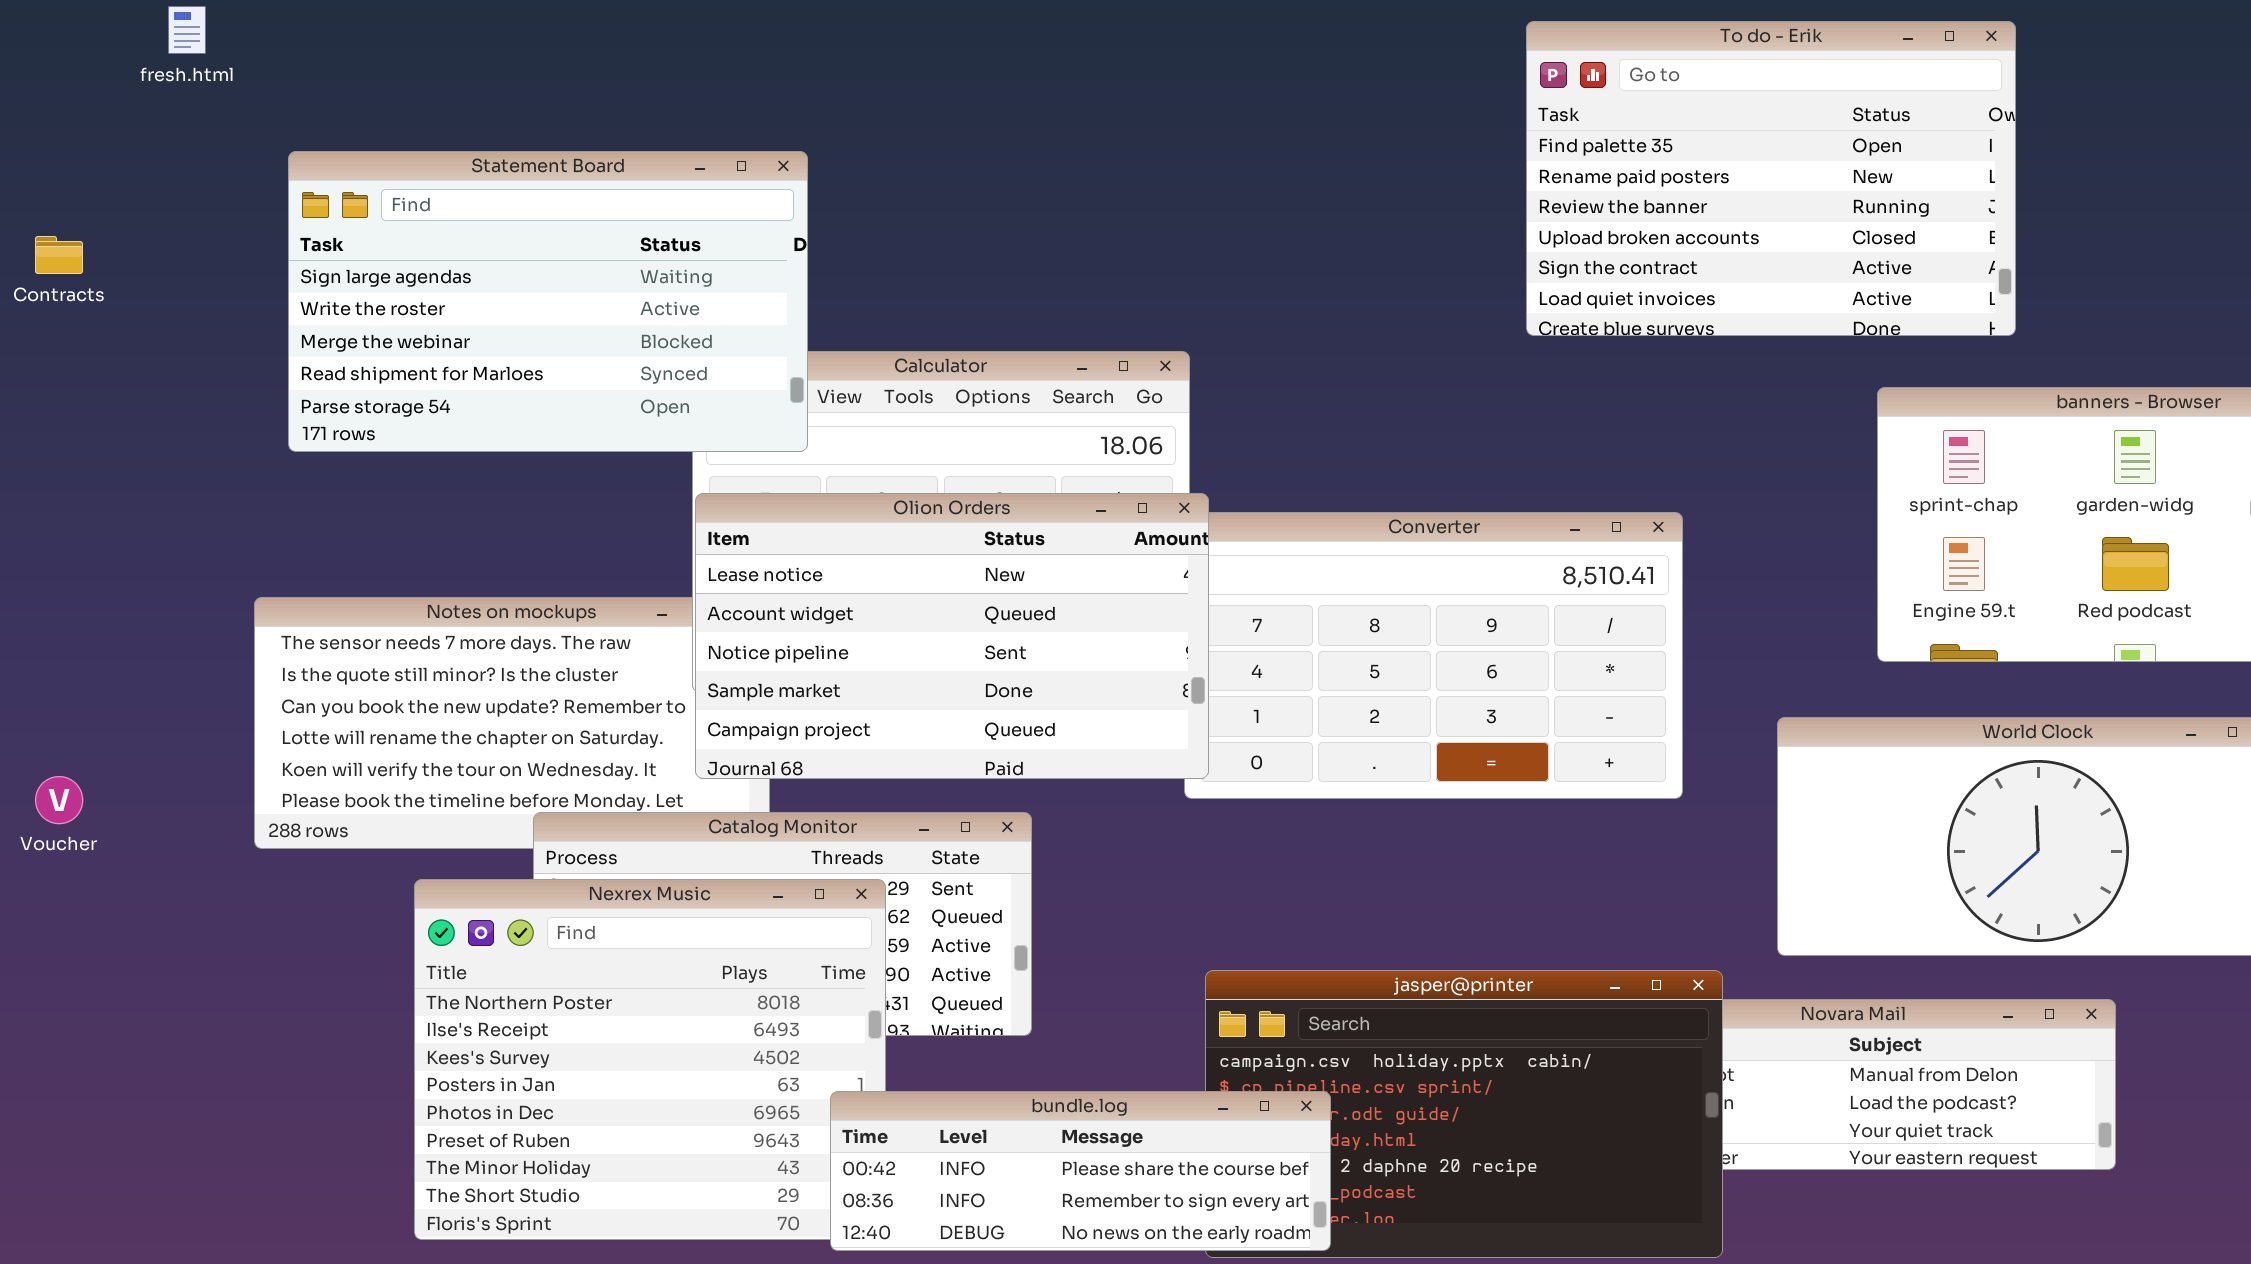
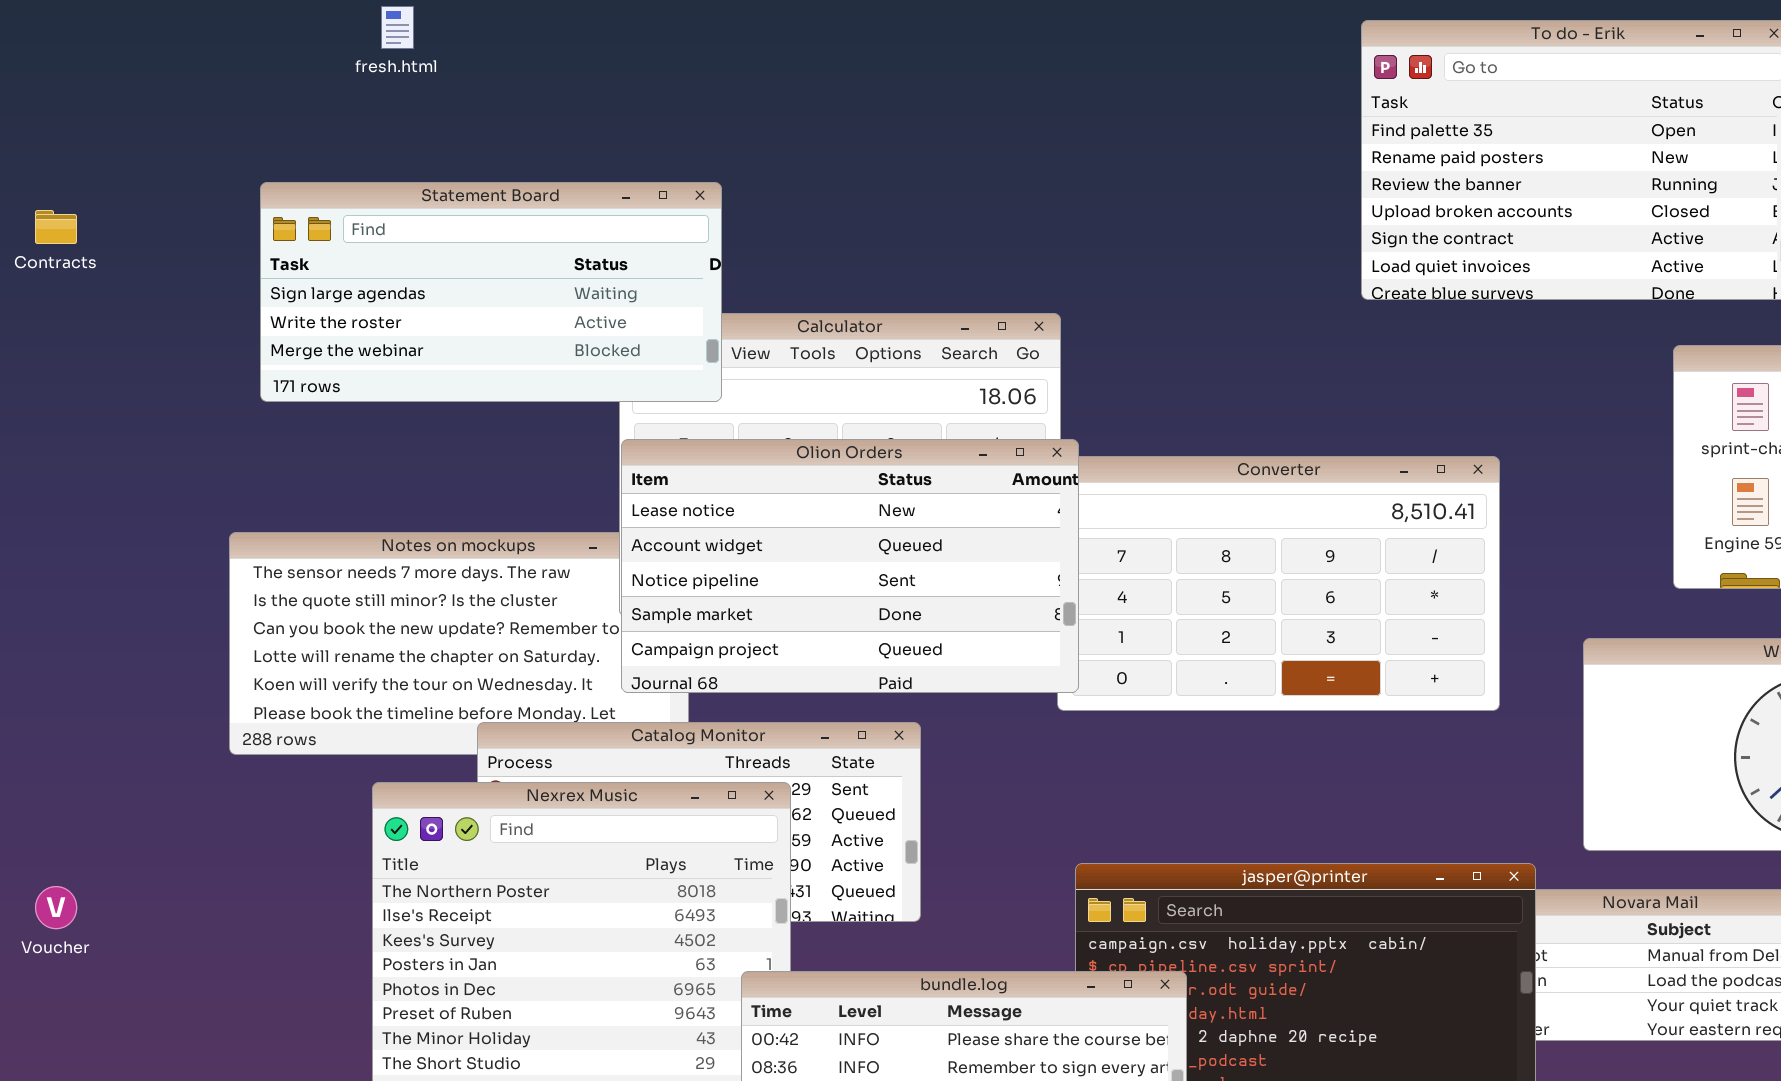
fresh.html: [168,6,206,54] -> [381,6,414,49], moved
Statement Board: [288,151,808,452] -> [260,182,722,402], resized
Voucher: [35,776,83,824] -> [35,886,77,929], moved

